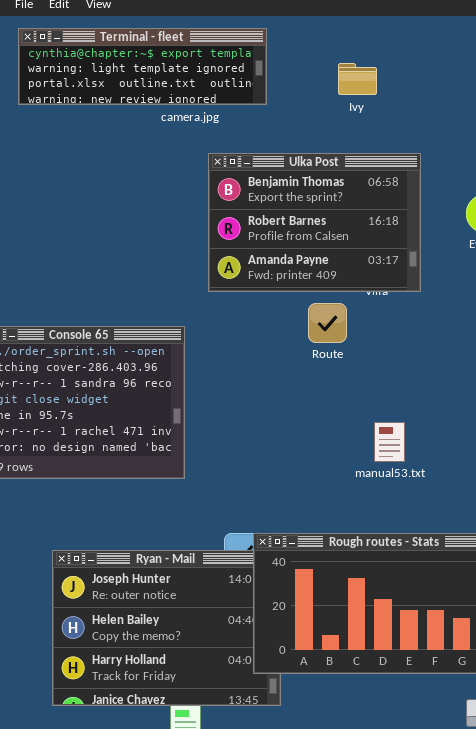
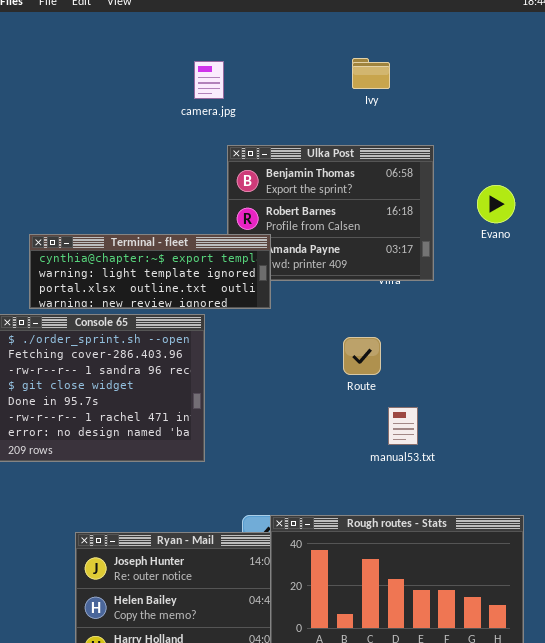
Terminal - fleet: [18,28,267,105] -> [29,234,271,309], moved
Route: [308,303,347,343] -> [343,337,381,375], moved

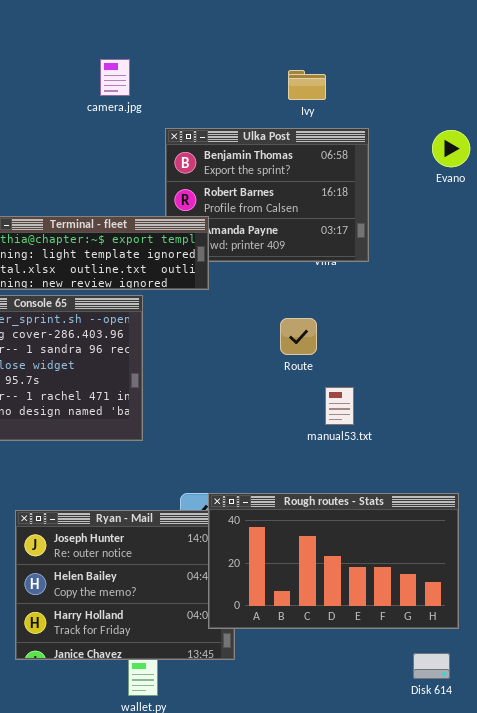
Ivy: [352,58,390,89] -> [288,70,326,100], moved
camera.jpg: [194,61,224,99] -> [100,59,130,96], moved
Evano: [477,185,515,223] -> [432,130,470,167], moved

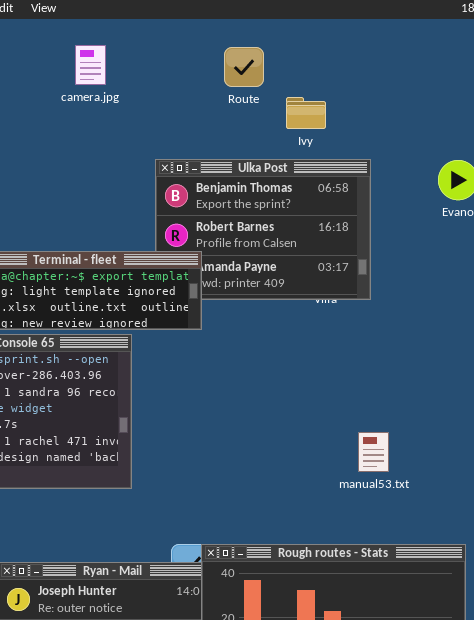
camera.jpg: [100,59,130,96] -> [75,45,106,85], moved
Route: [280,318,317,355] -> [224,47,264,87], moved
manual53.txt: [325,387,354,425] -> [358,432,389,472], moved

